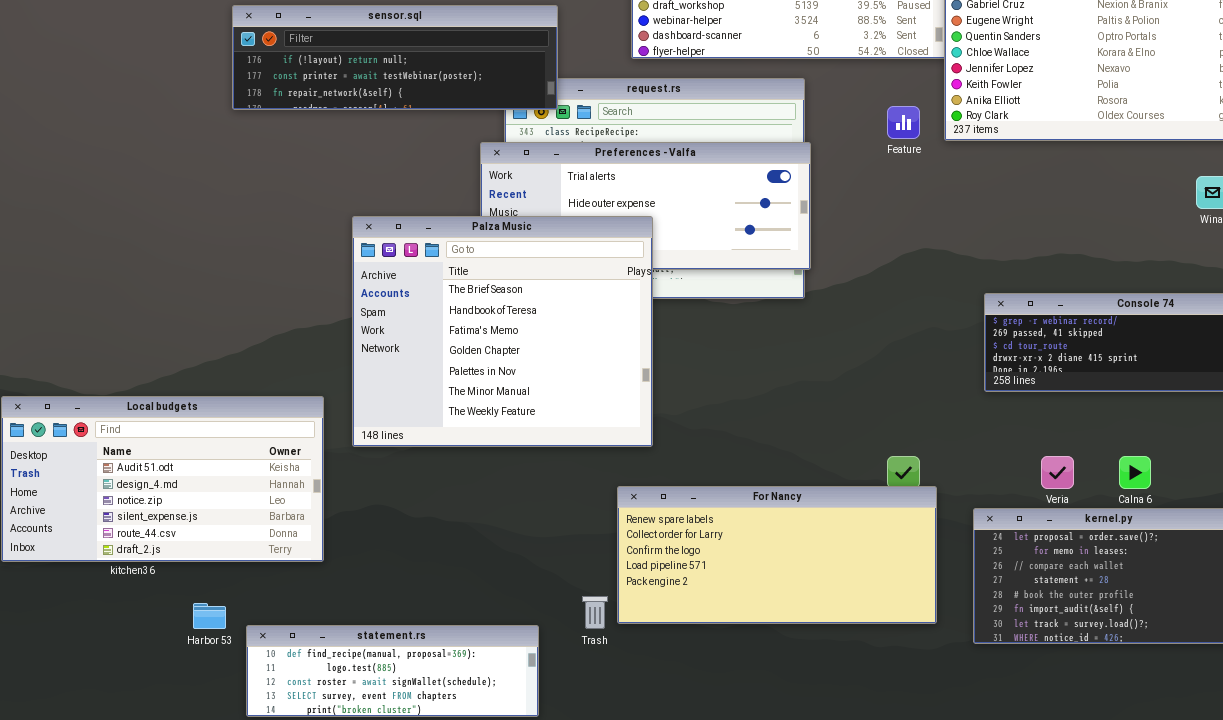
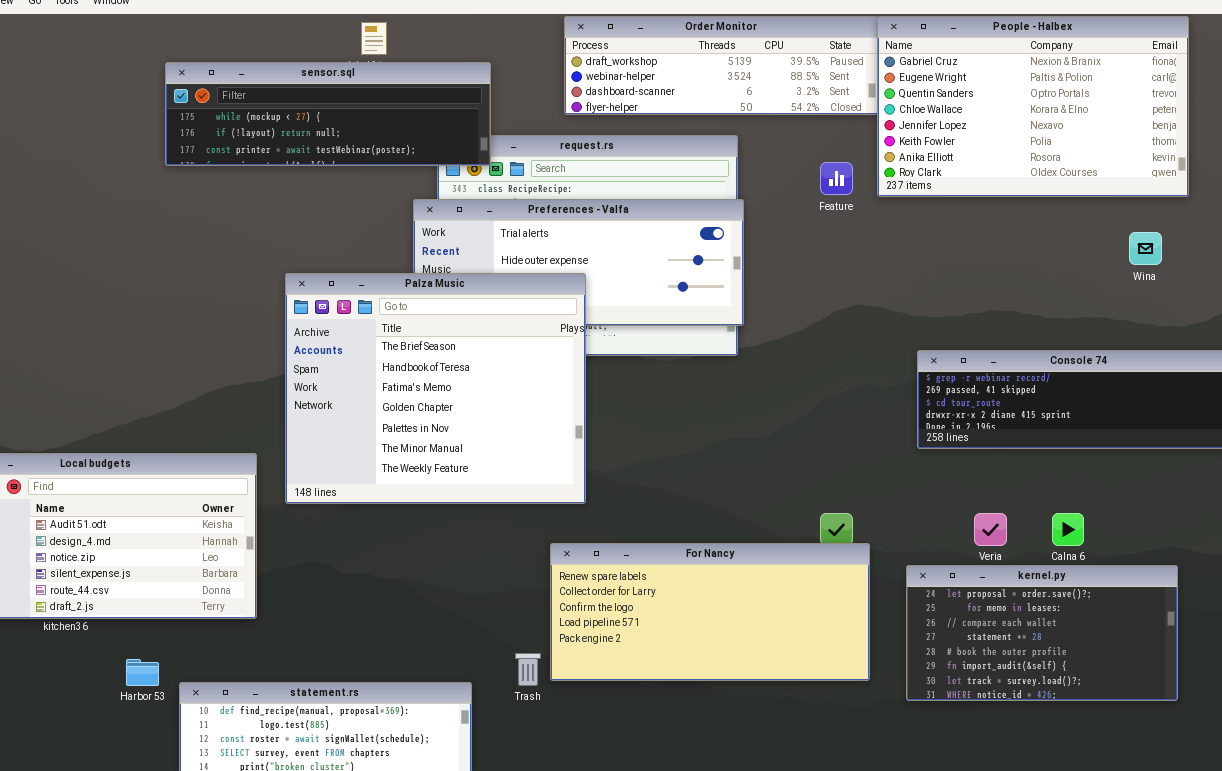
sensor.sql: [232,5,558,110] -> [165,62,491,166], scrolled up 1 row

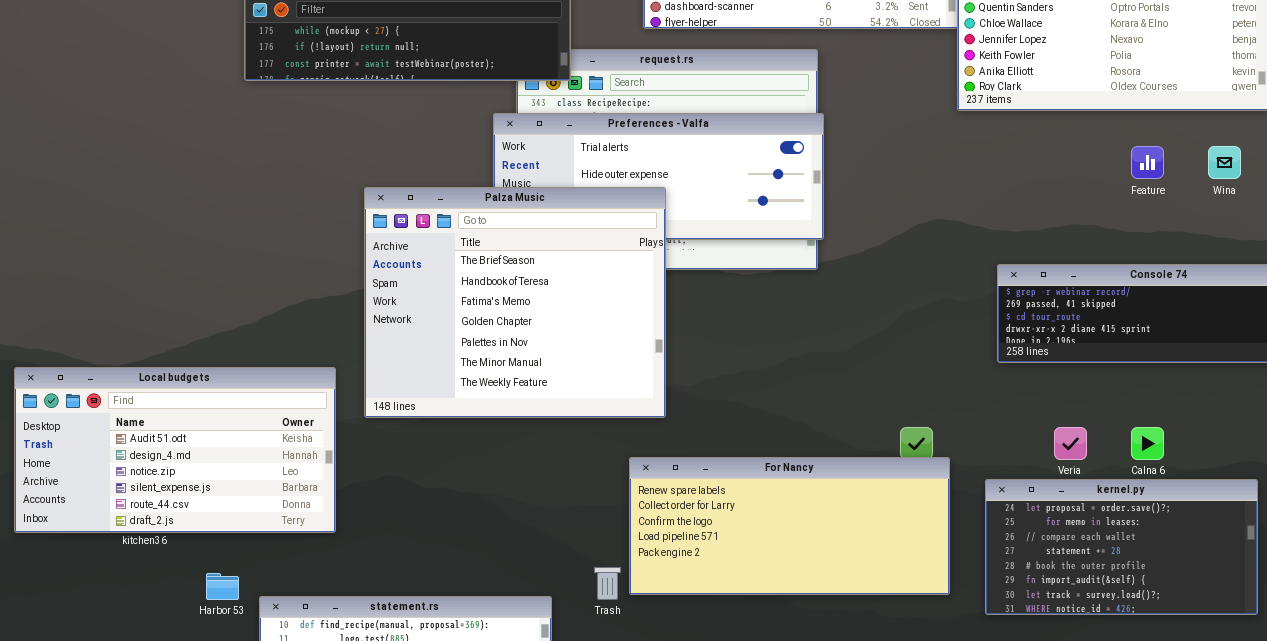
Feature: [820,162,853,195] -> [1131,146,1164,179], moved

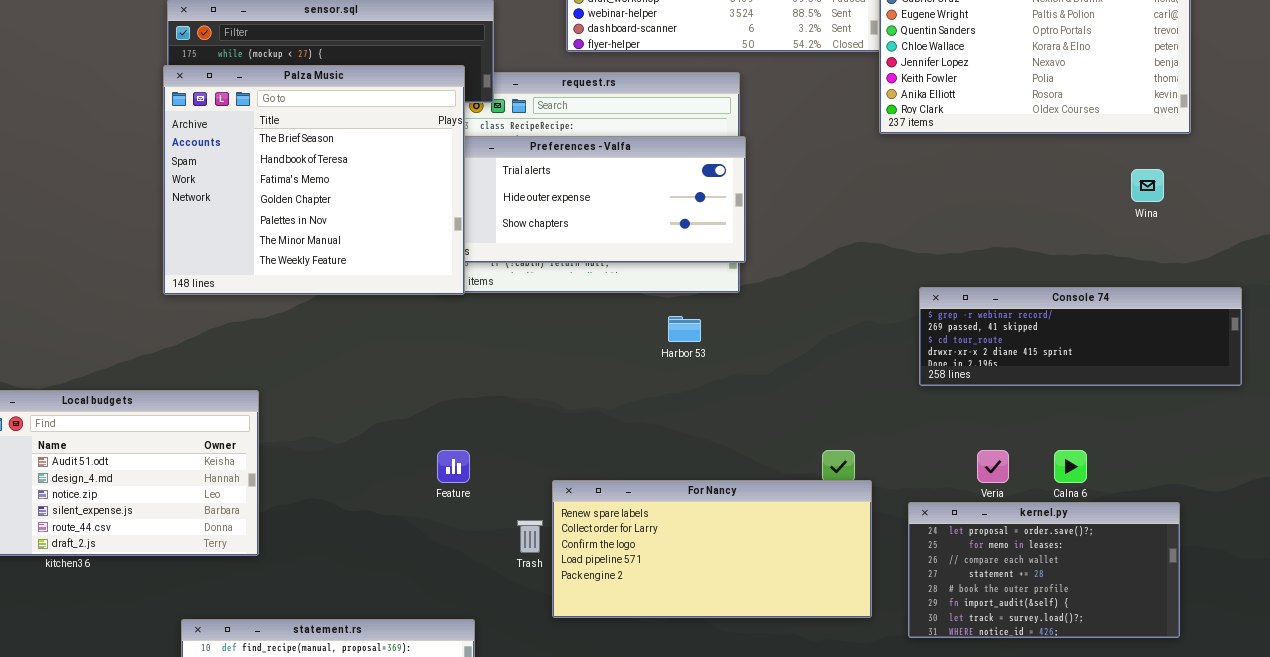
Feature: [1131,146,1164,179] -> [437,450,470,483], moved
Palza Music: [364,187,666,418] -> [163,65,465,295], moved
Trash: [594,567,621,600] -> [517,520,543,553], moved
Harbor 53: [206,573,239,600] -> [668,316,701,342], moved

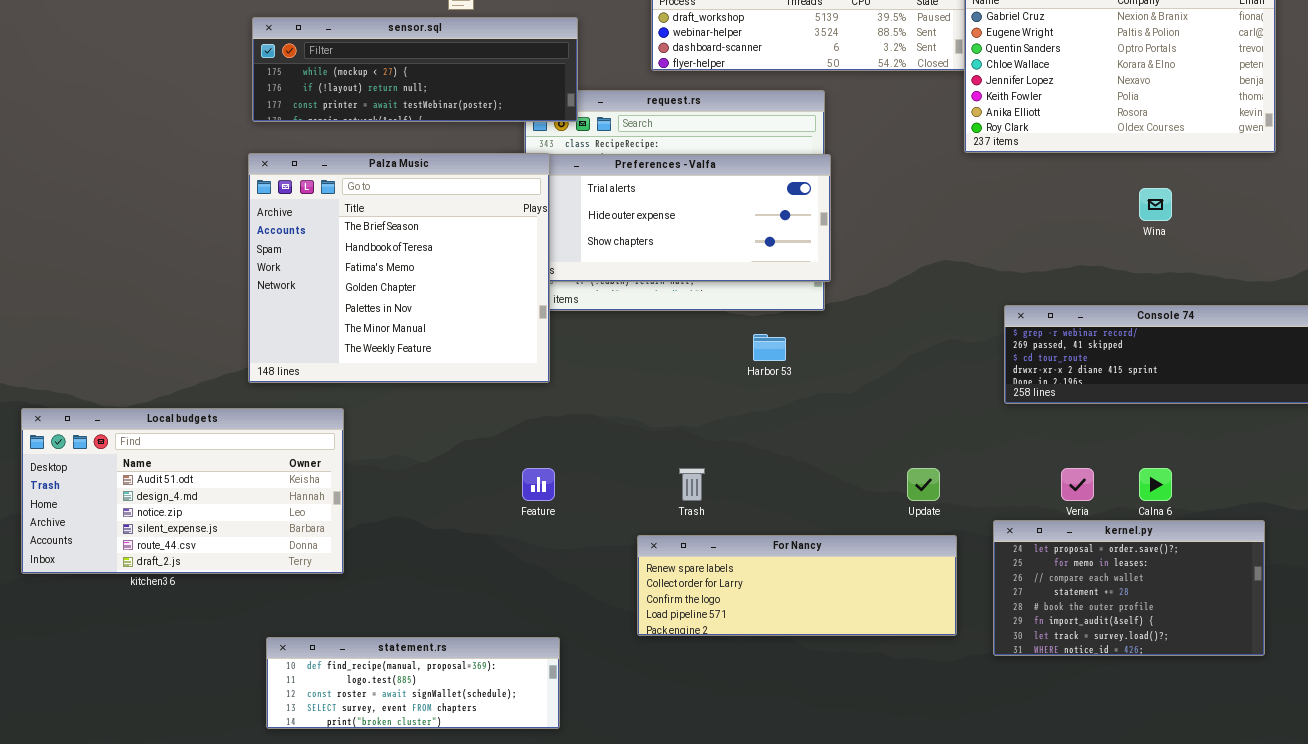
Palza Music: [163,65,465,295] -> [248,153,550,383], moved
Wina: [1131,169,1164,202] -> [1139,188,1172,221], moved
For Nancy: [552,480,872,618] -> [637,535,957,636], resized
Trash: [517,520,543,553] -> [679,468,705,501], moved

